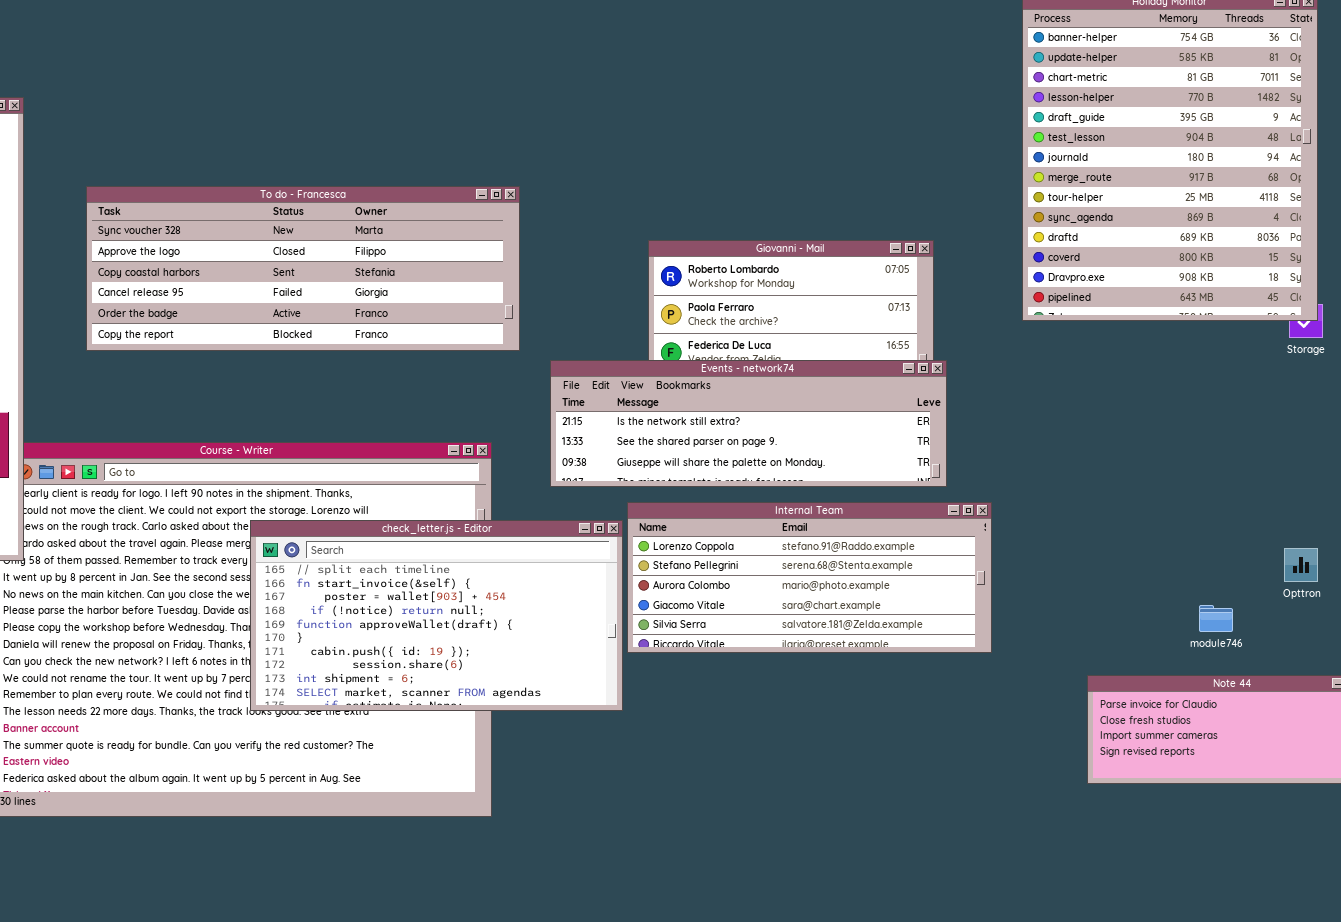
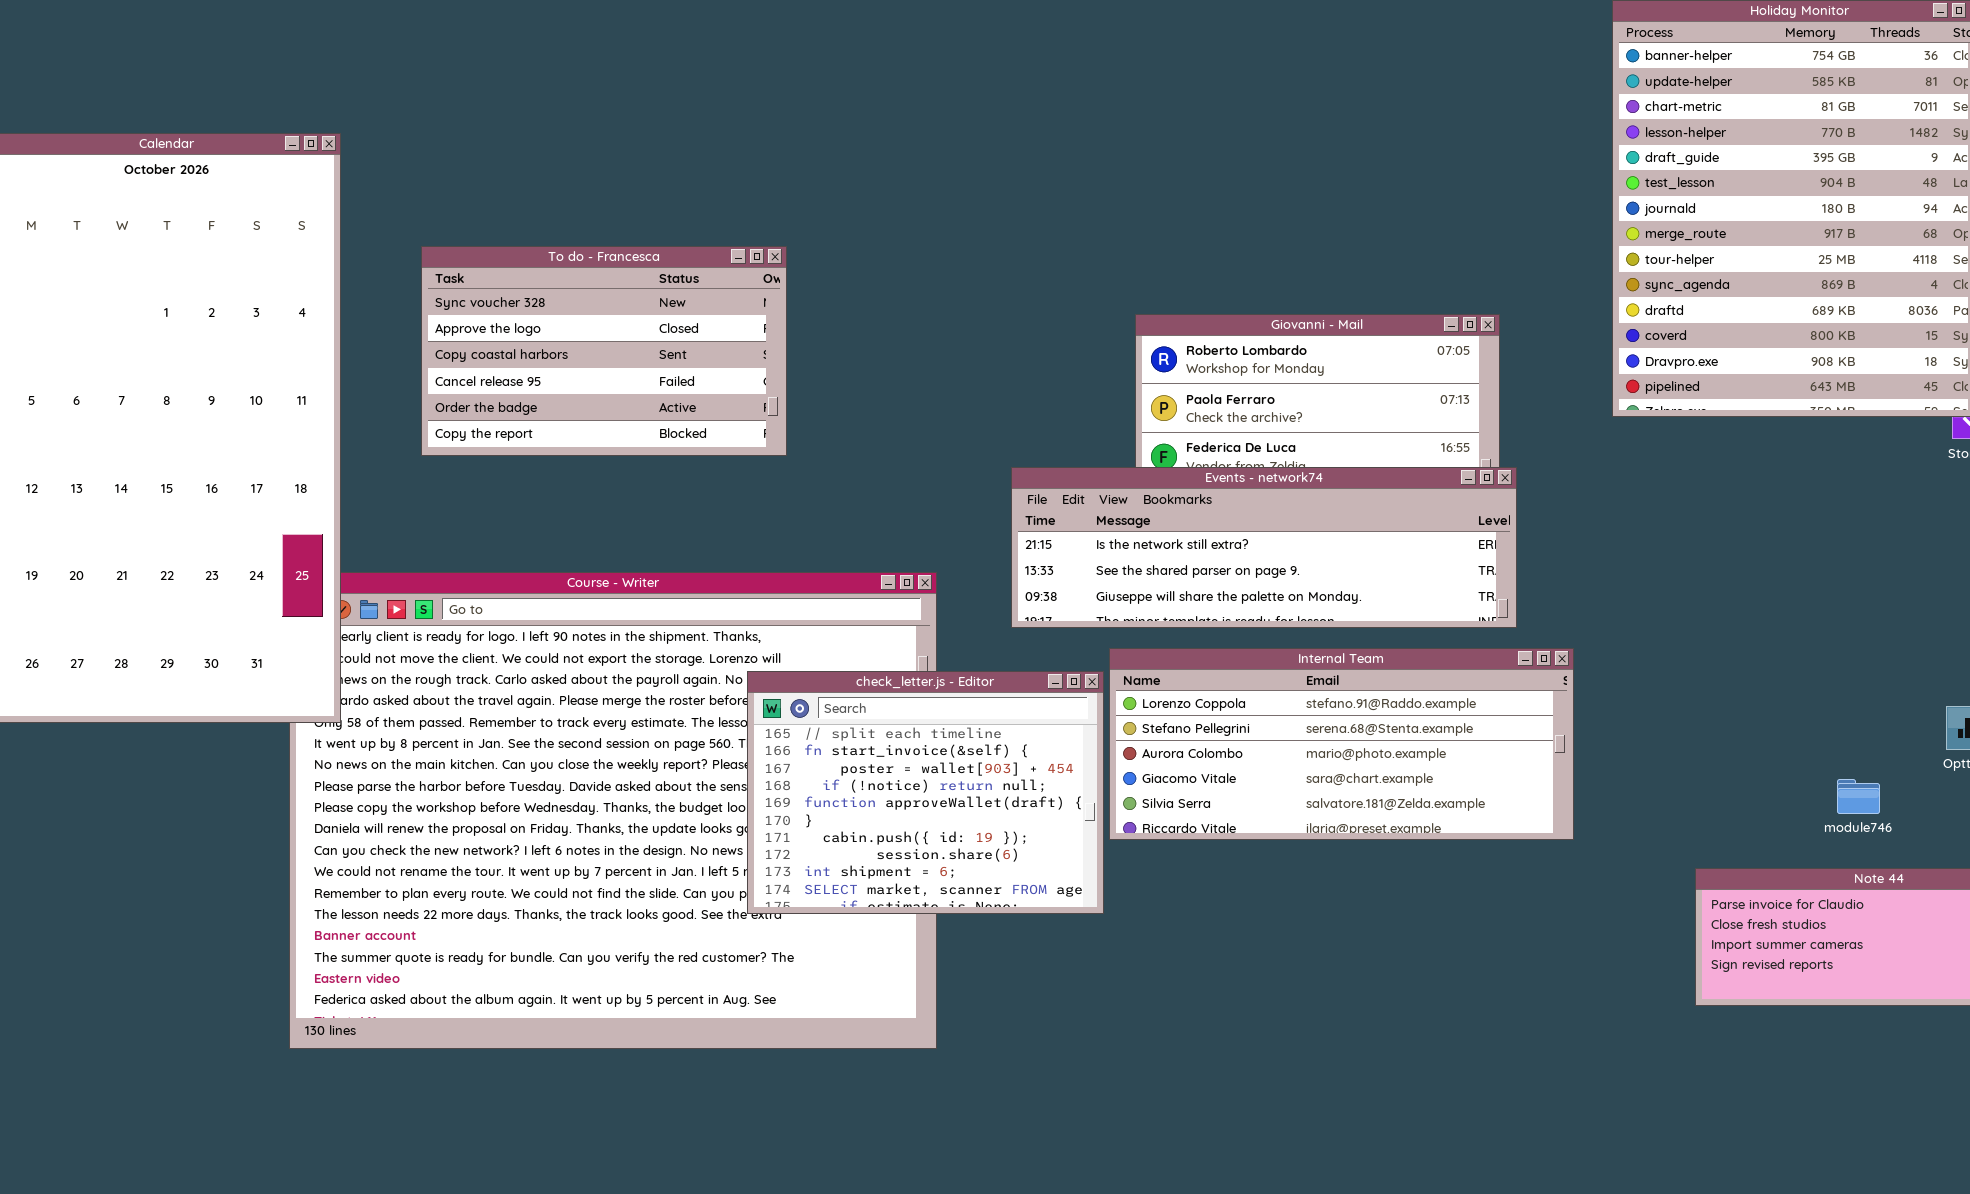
To do - Francesca: [86,186,520,351] -> [421,246,787,456], resized
check_letter.js - Editor: [250,520,623,711] -> [747,671,1104,914], resized

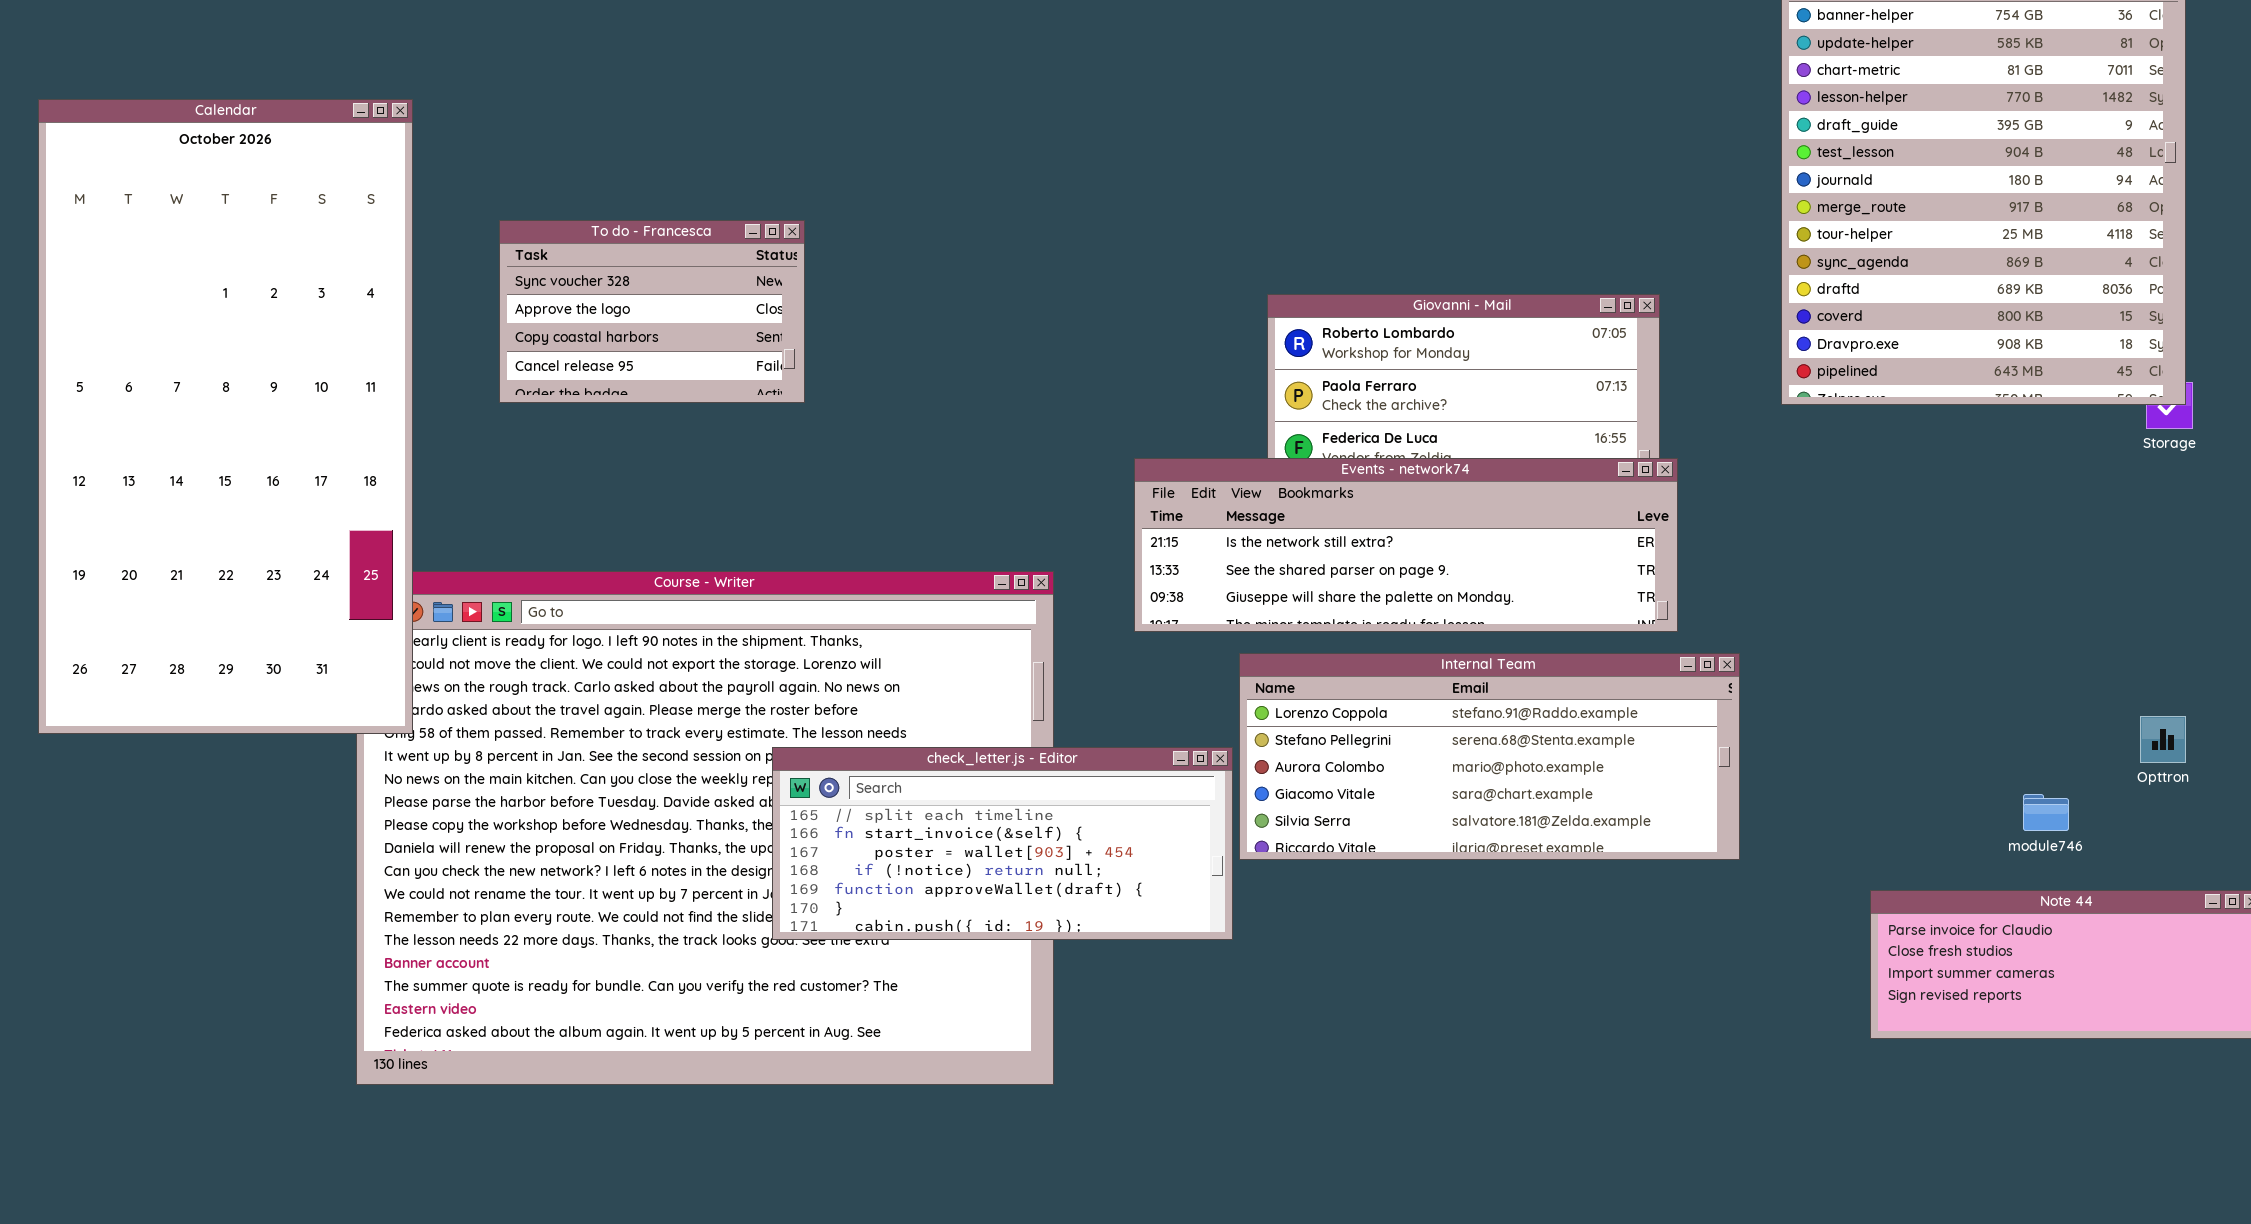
To do - Francesca: [421,246,787,456] -> [499,220,805,403], resized
check_letter.js - Editor: [747,671,1104,914] -> [772,747,1233,940], resized

